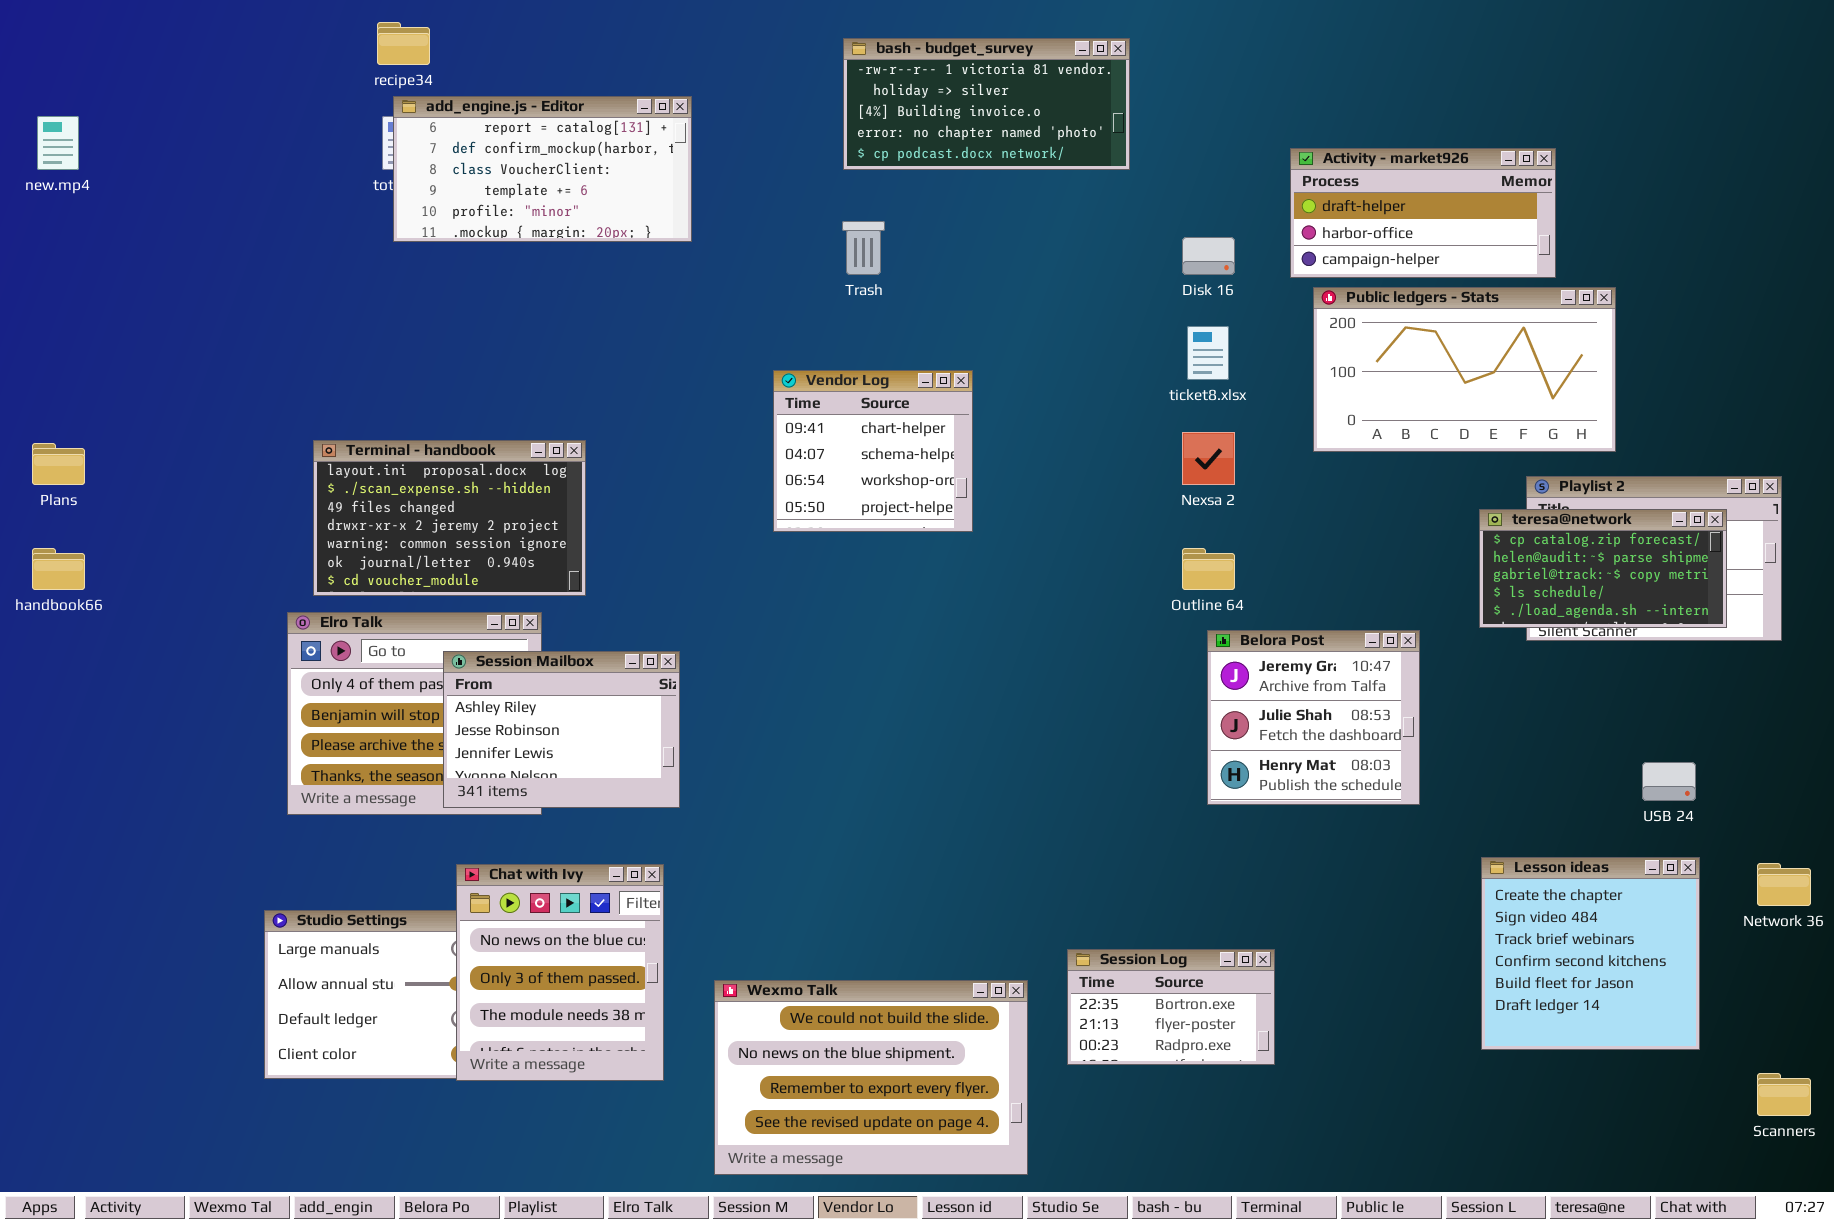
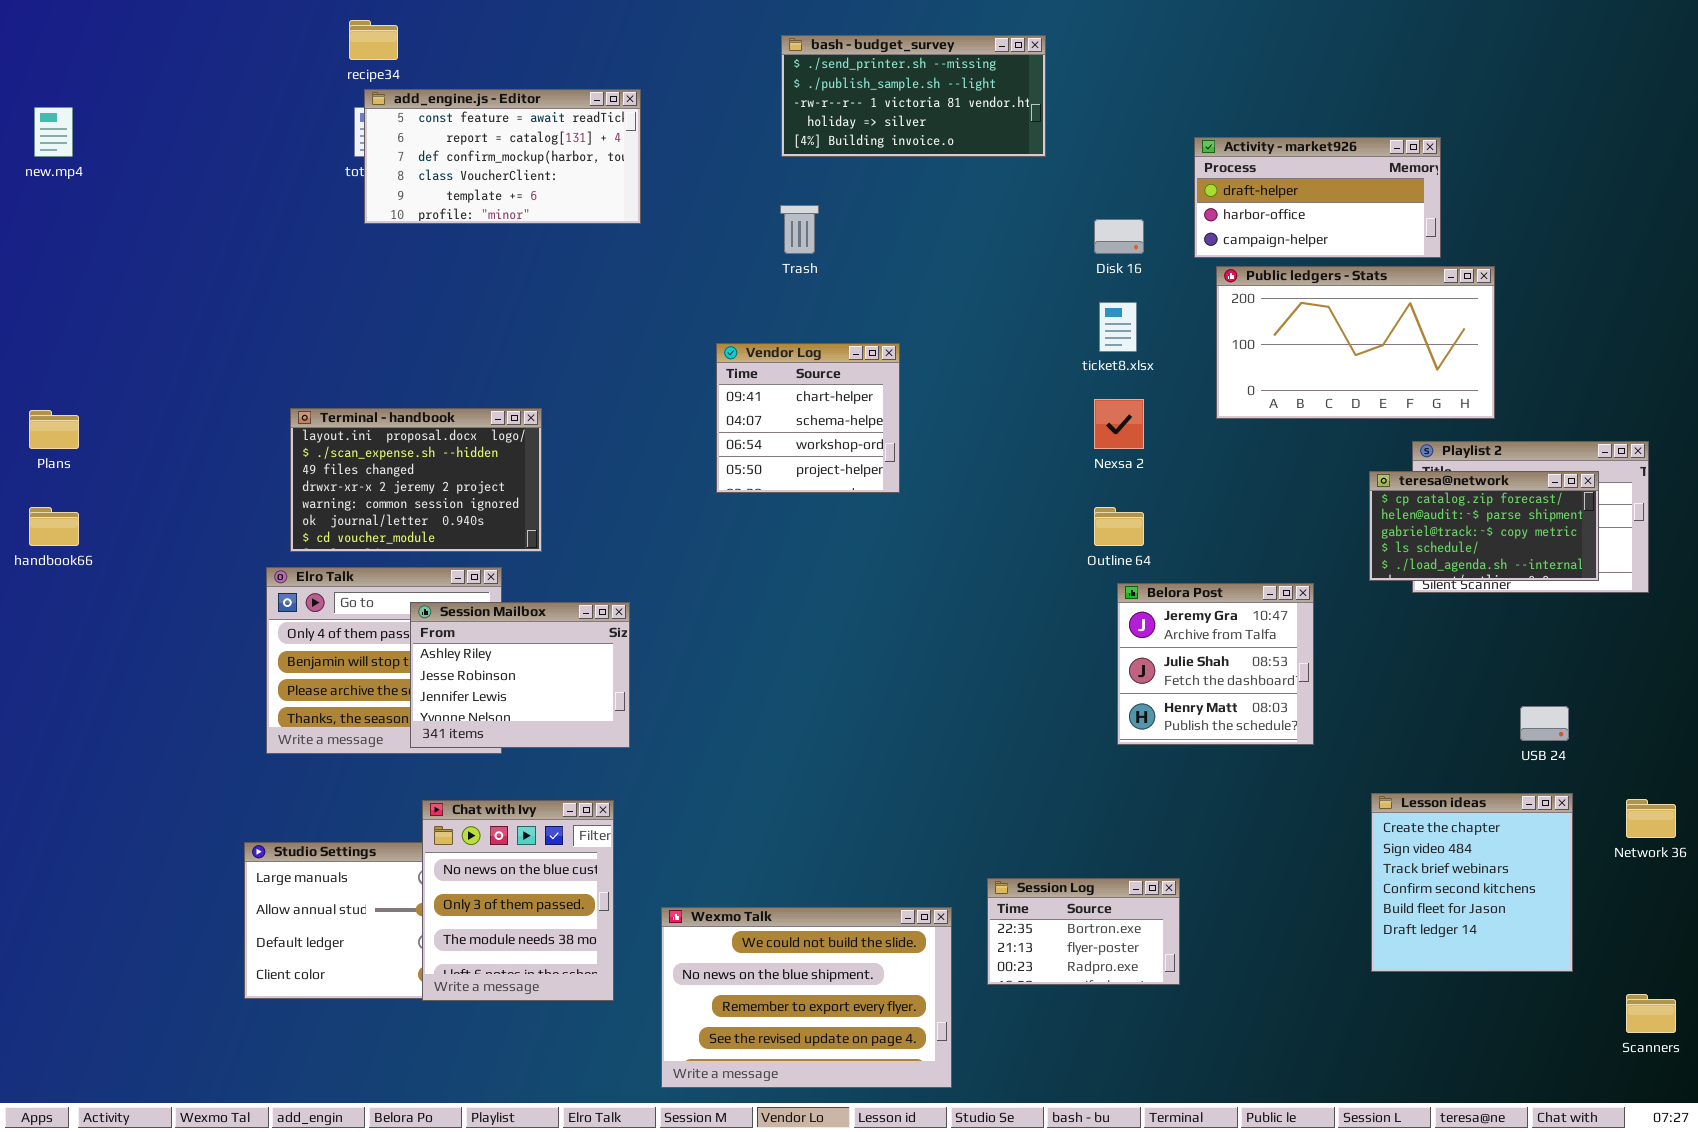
bash - budget_survey: [843,38,1130,170] -> [781,35,1046,157], scrolled up 2 rows
add_engine.js - Editor: [393,96,692,242] -> [364,89,641,224], scrolled up 1 row

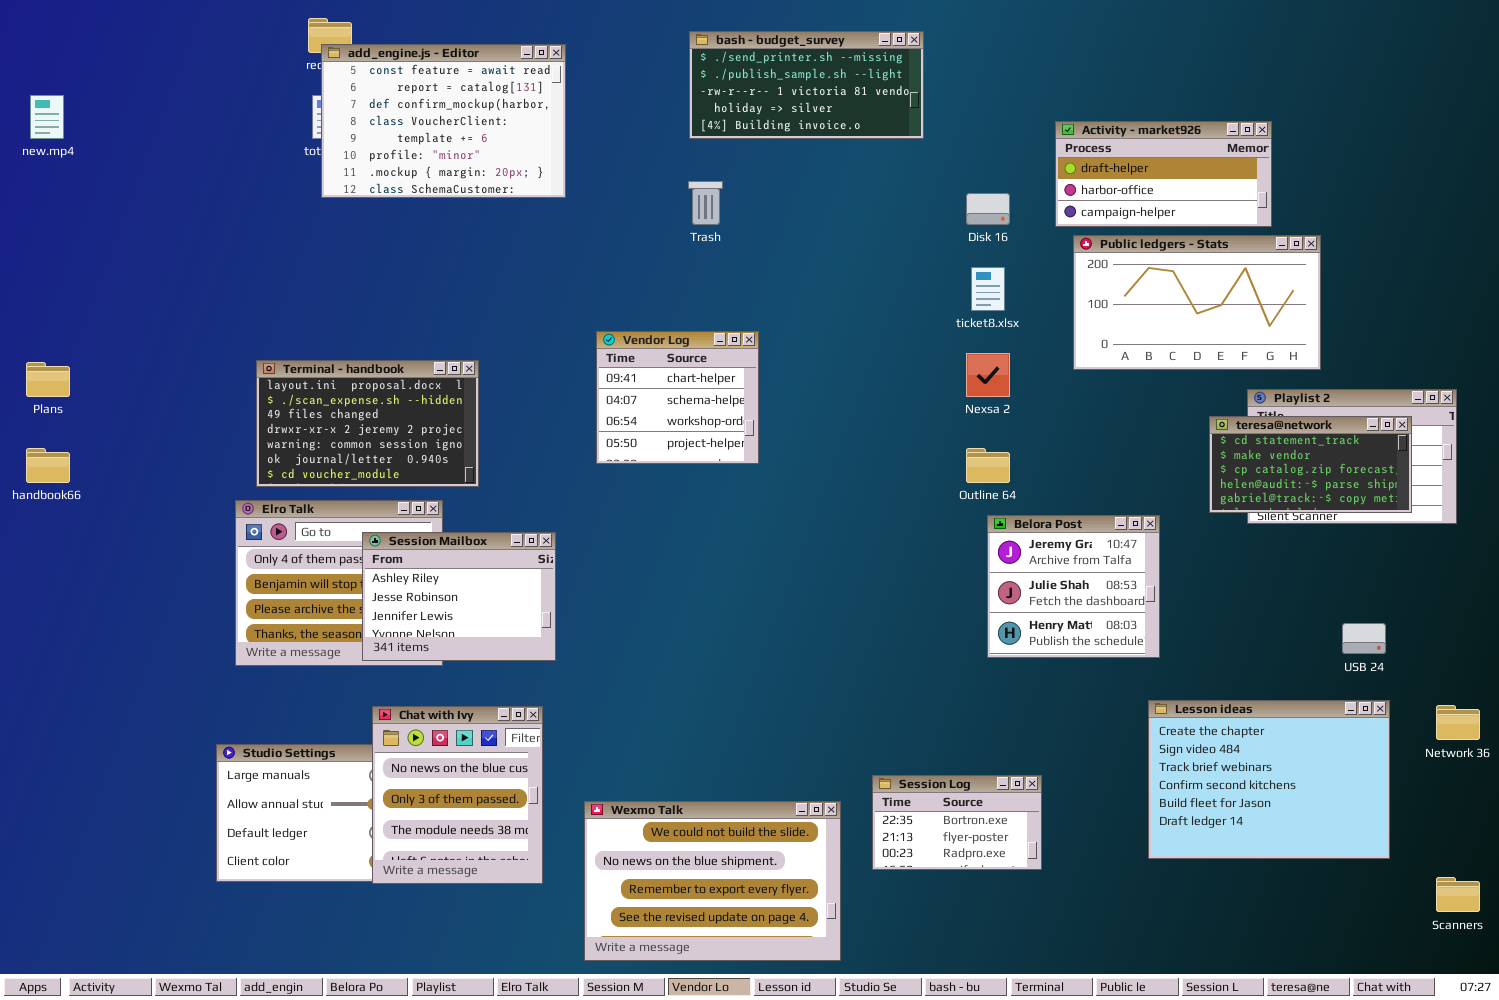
add_engine.js - Editor: [364,89,641,224] -> [321,44,566,198], resized
Vendor Log: [716,343,900,493] -> [596,331,759,464], moved
teresa@network: [1369,471,1599,581] -> [1209,416,1412,513], scrolled up 2 rows
Lesson ideas: [1371,793,1573,972] -> [1148,700,1390,859], resized

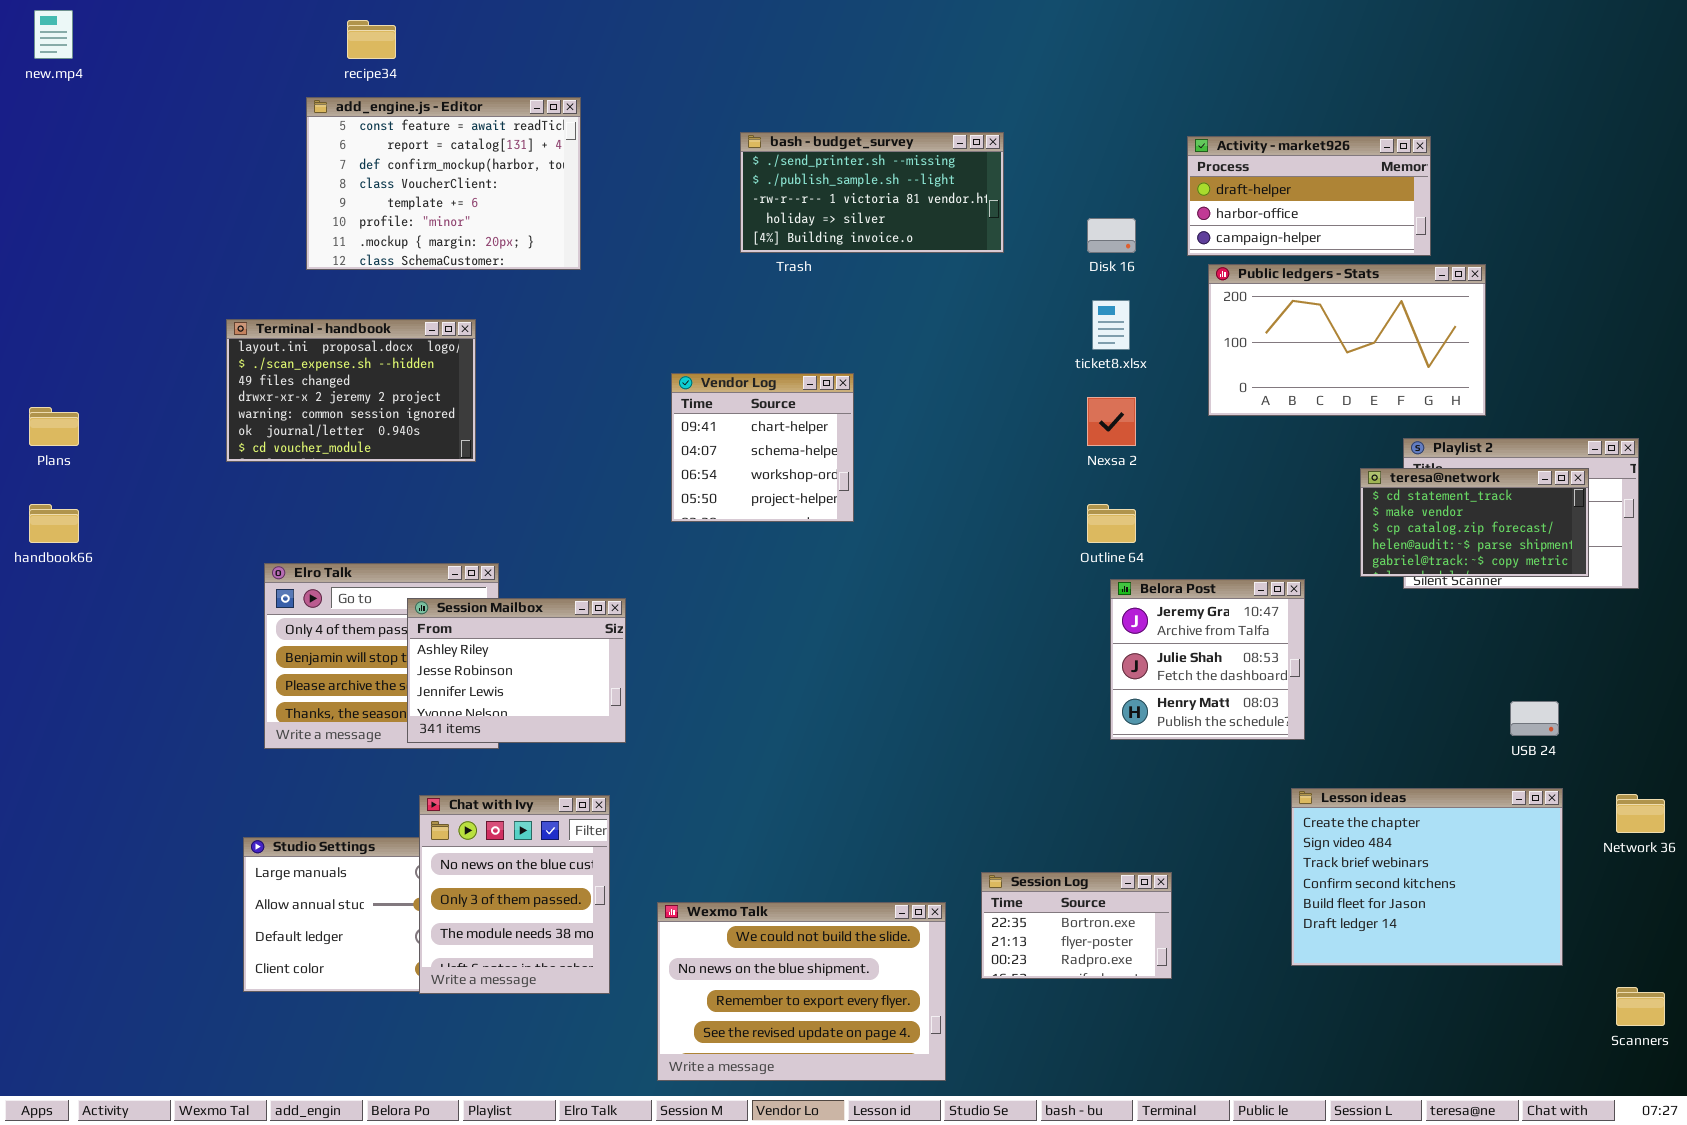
bash - budget_survey: [689,31,924,139] -> [740,132,1004,253], moved
add_engine.js - Editor: [321,44,566,198] -> [306,97,581,270], moved
new.mp4: [30,95,64,139] -> [34,10,73,59], moved
Terminal - handbook: [256,360,479,487] -> [226,319,476,462], moved

